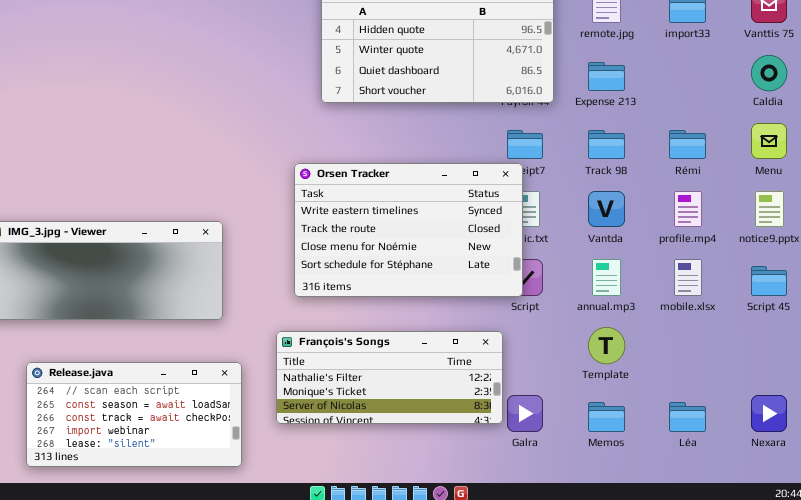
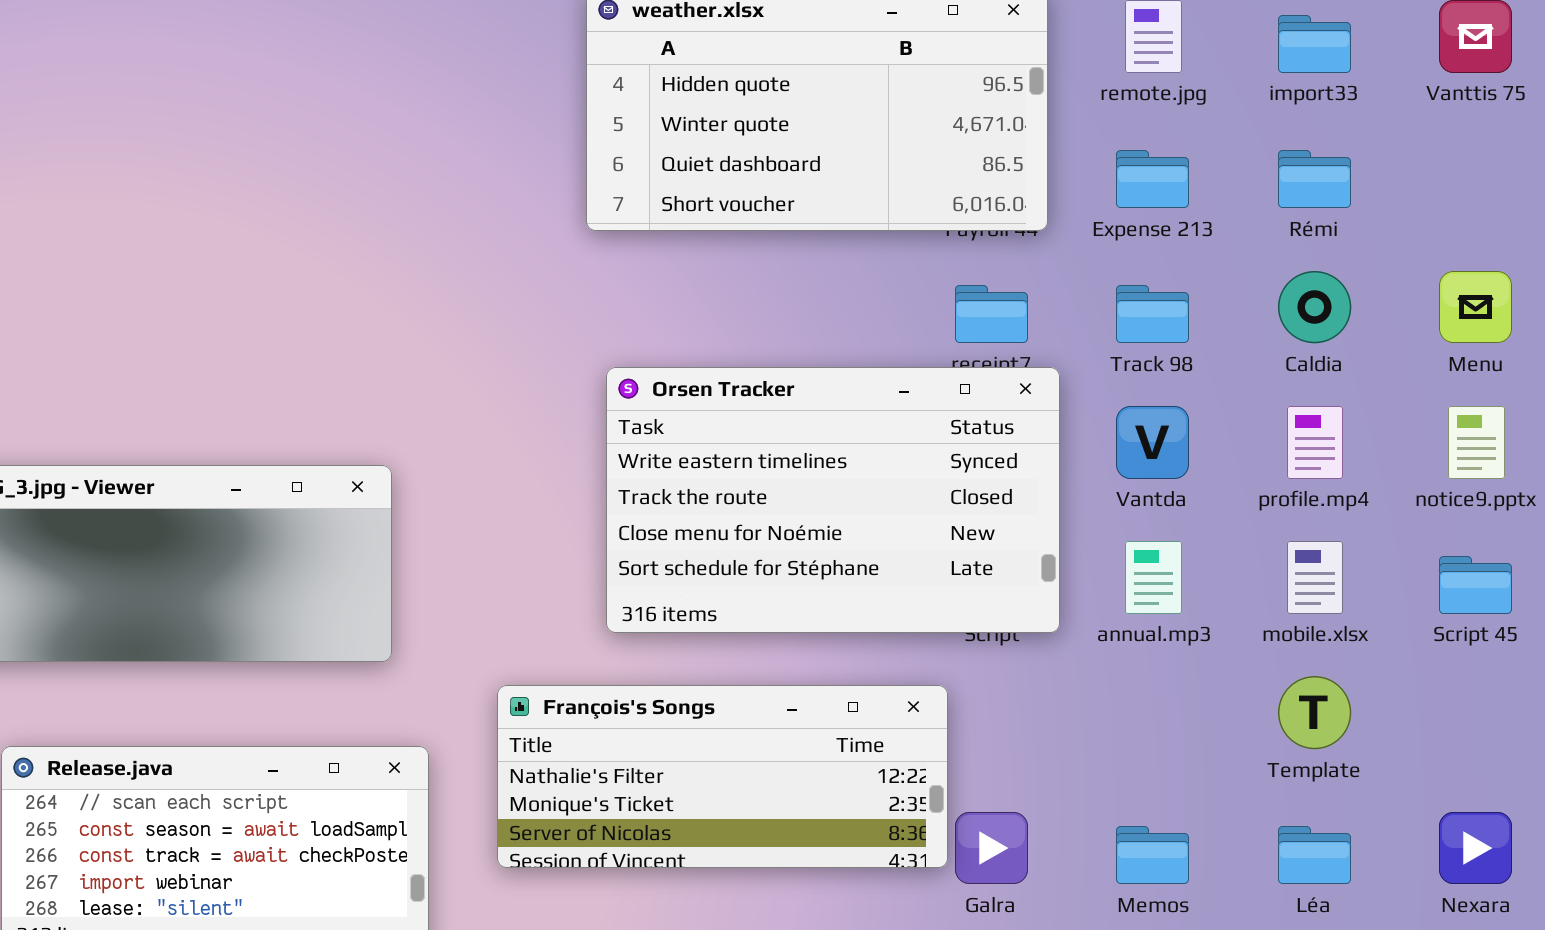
Caldia: [751,55,787,91] -> [1278,271,1351,343], moved
Rémi: [669,130,706,159] -> [1278,150,1351,208], moved
Orsen Tracker: [294,163,523,297] -> [606,367,1060,633], moved
Template: [588,327,625,364] -> [1278,676,1351,749], moved

